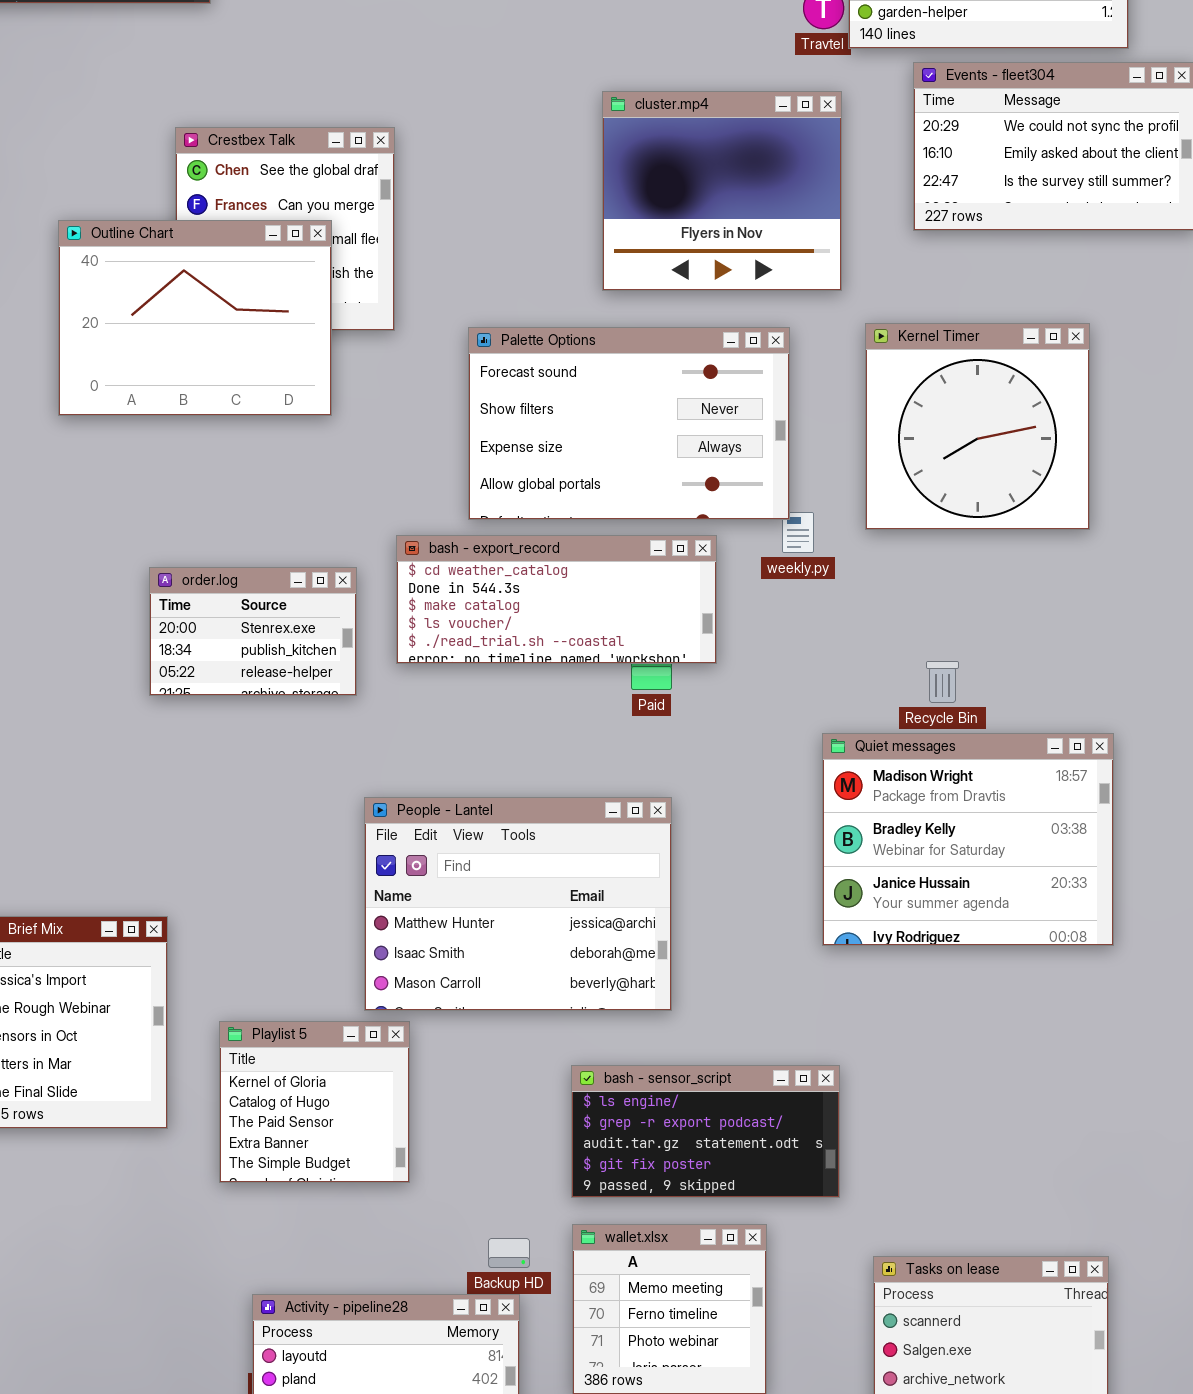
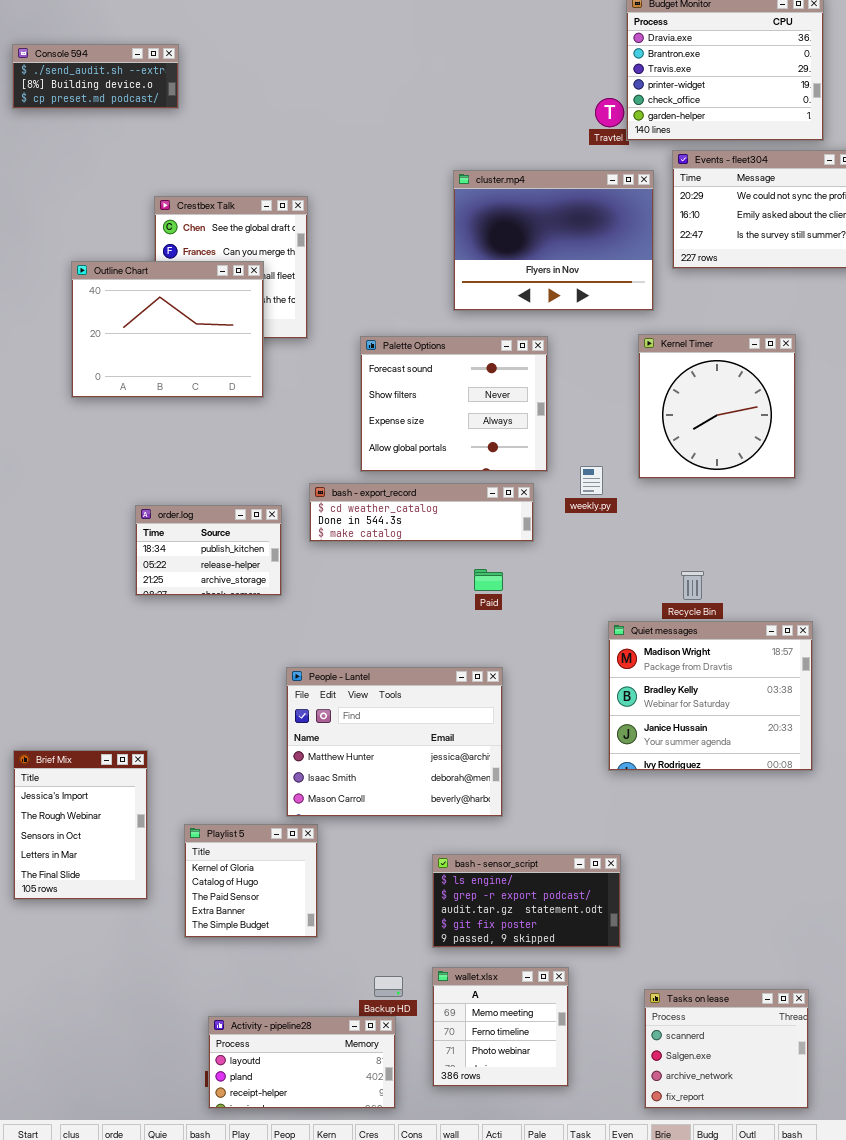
cluster.mp4: [602,91,842,291] -> [453,170,654,311], resized
Palette Options: [468,327,790,520] -> [360,336,548,472], resized
bash - export_record: [396,535,717,664] -> [309,483,534,542], resized
order.log: [149,567,357,696] -> [135,505,282,596], scrolled down 1 row

